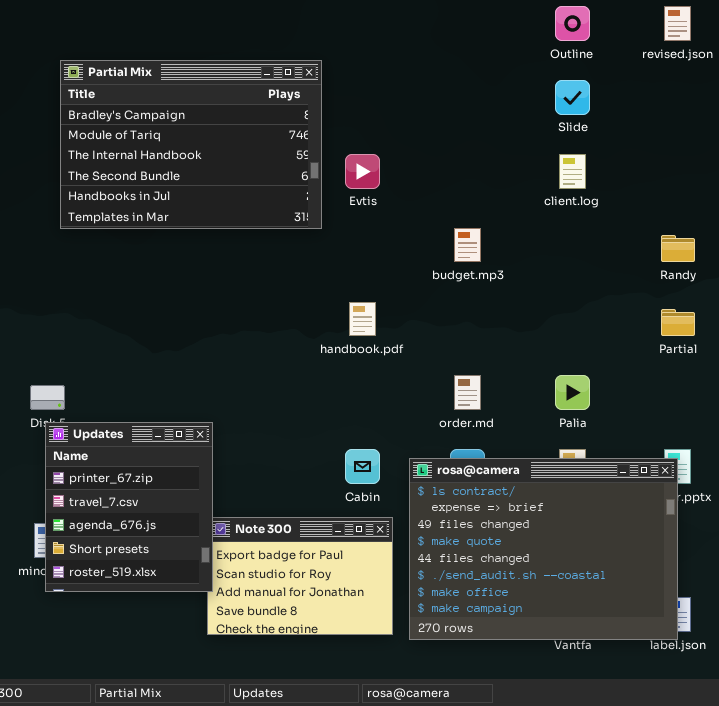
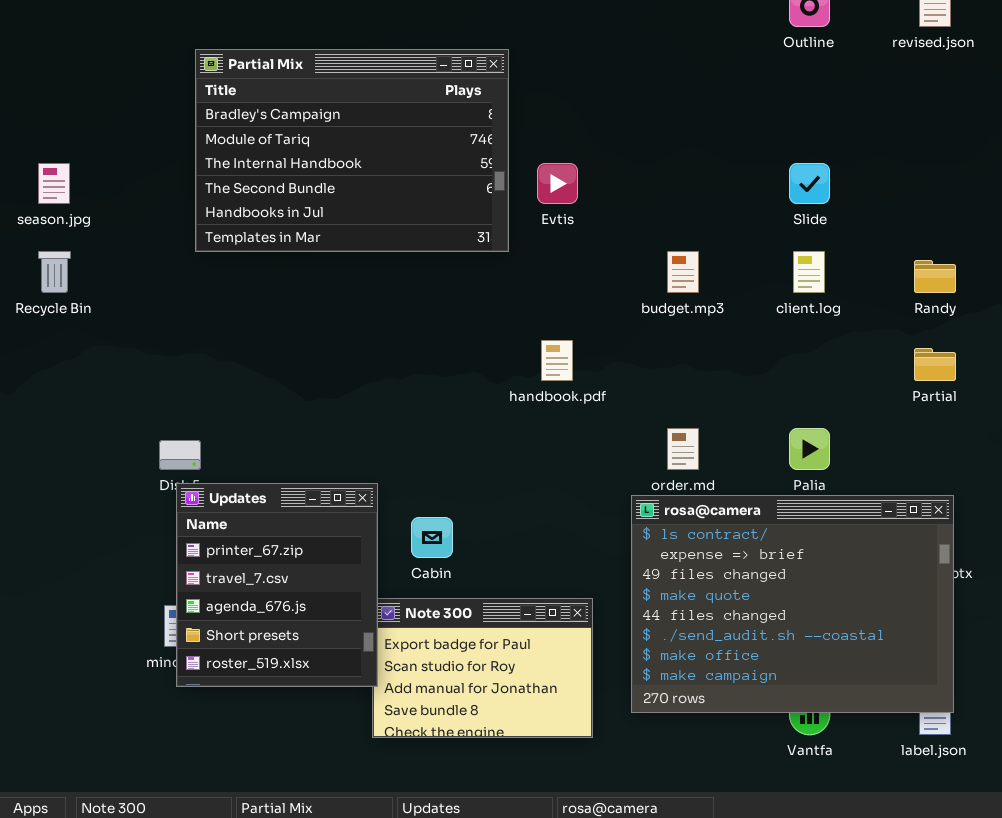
Slide: [555,80,590,115] -> [789,163,830,204], moved
client.log: [559,154,586,189] -> [793,251,825,293], moved
Cabin: [345,449,380,484] -> [411,517,453,558], moved
rosa@camera: [409,458,678,640] -> [631,495,954,713], moved

